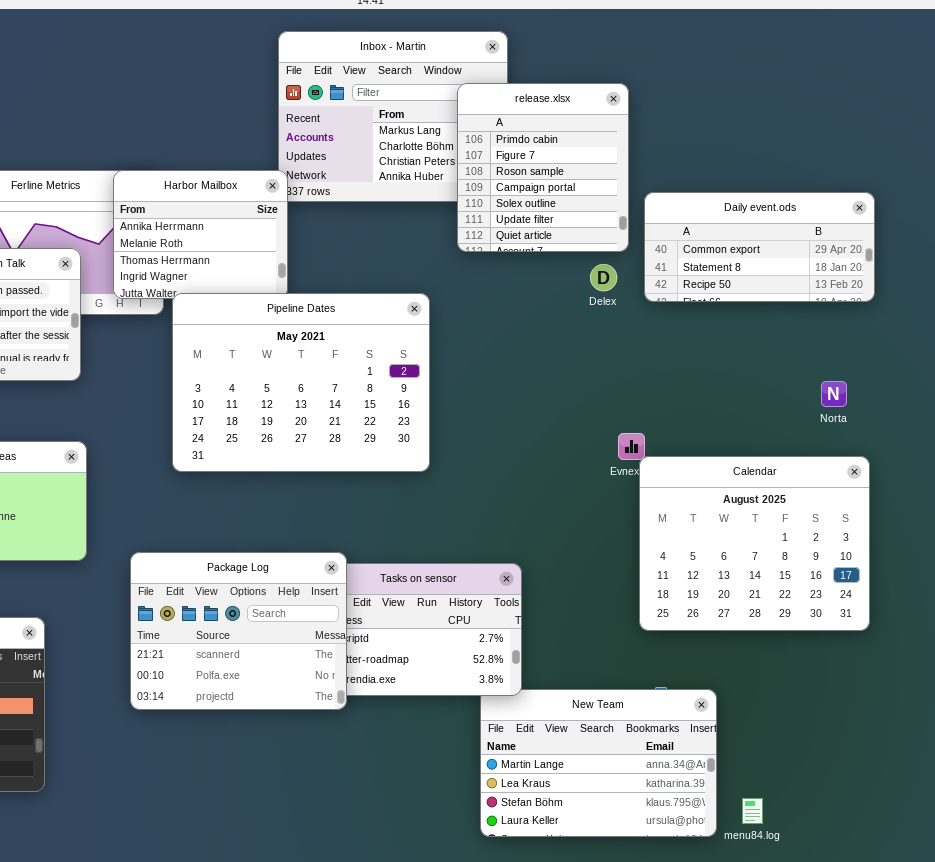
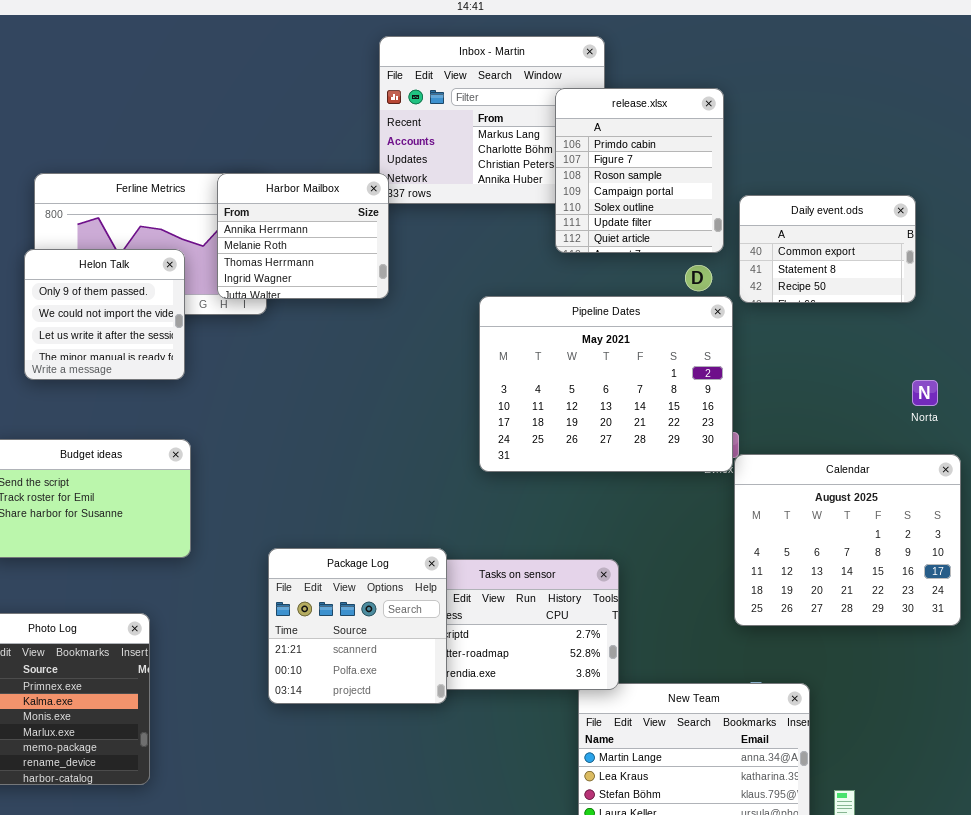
Daily event.ods: [644,192,875,302] -> [739,195,916,303], resized
Pipeline Dates: [172,293,430,472] -> [479,296,733,472], moved
Package Log: [130,552,347,710] -> [268,548,447,704], resized

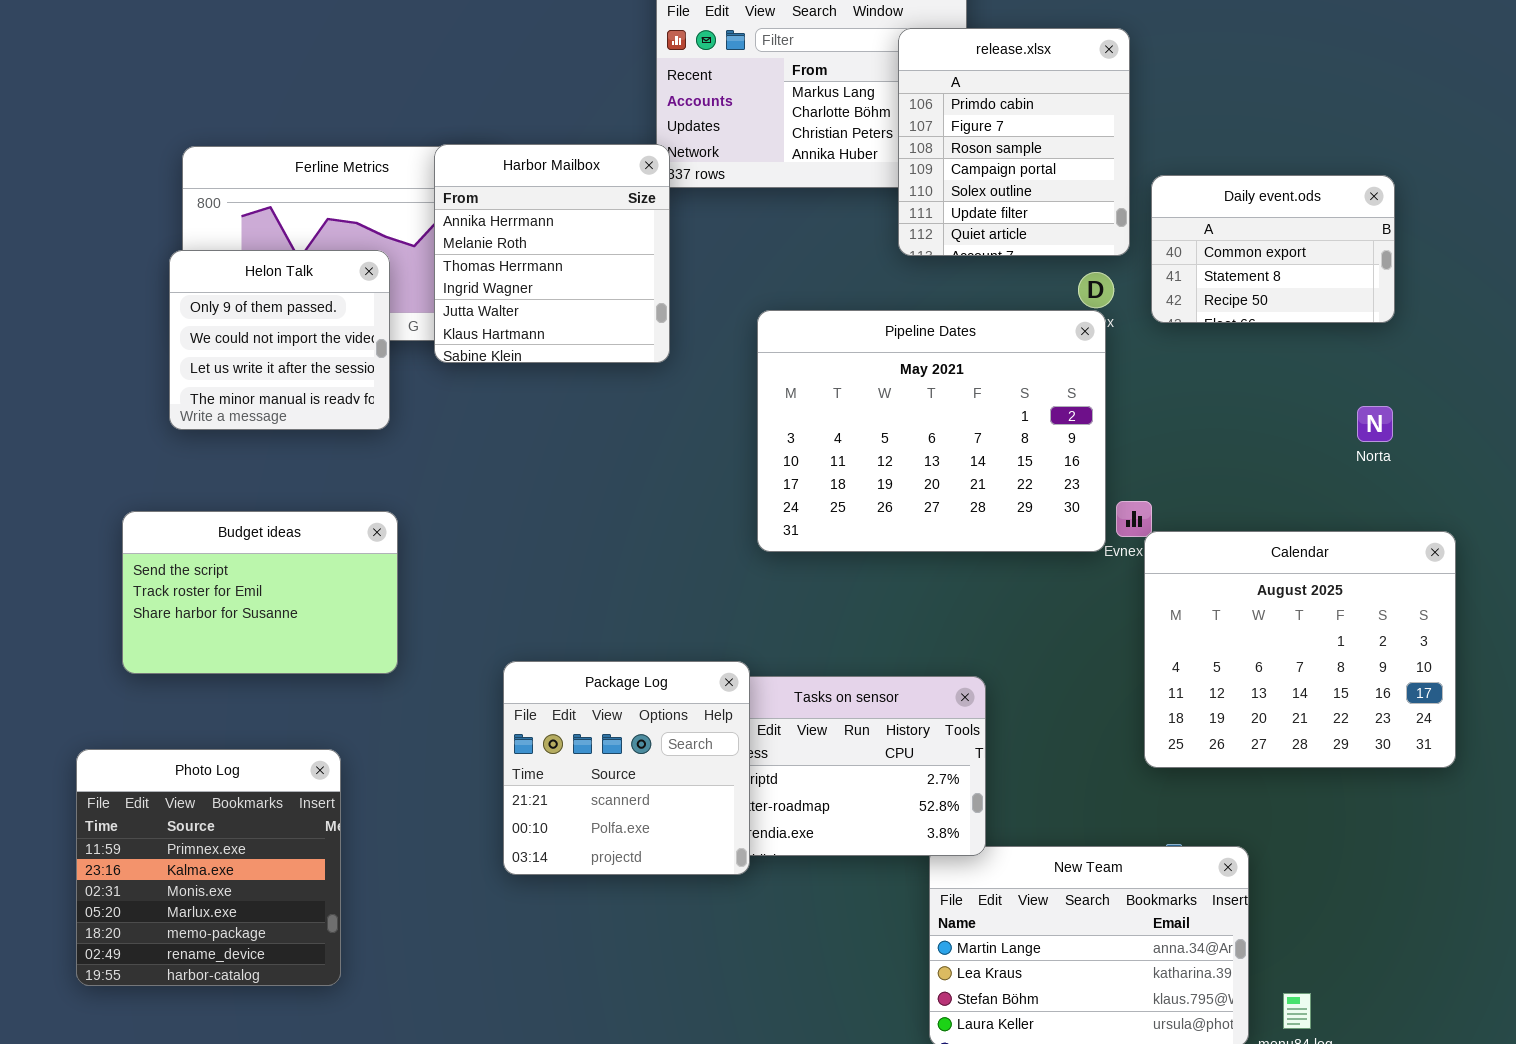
Harbor Mailbox: [217,173,389,299] -> [434,144,670,363], resized
Pipeline Dates: [479,296,733,472] -> [757,310,1106,552], moved
Norta: [912,380,938,406] -> [1357,406,1393,442], moved

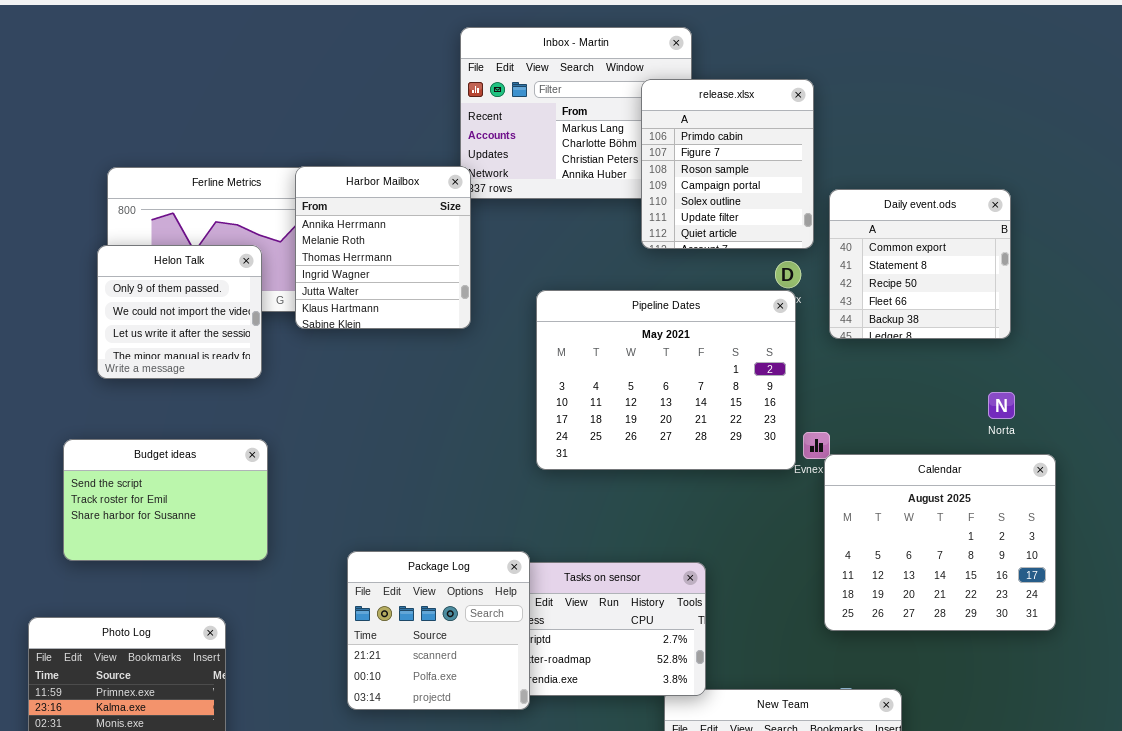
Daily event.ods: [1151,175,1395,323] -> [829,189,1011,339], resized
Norta: [1357,406,1393,442] -> [988,392,1015,419], moved

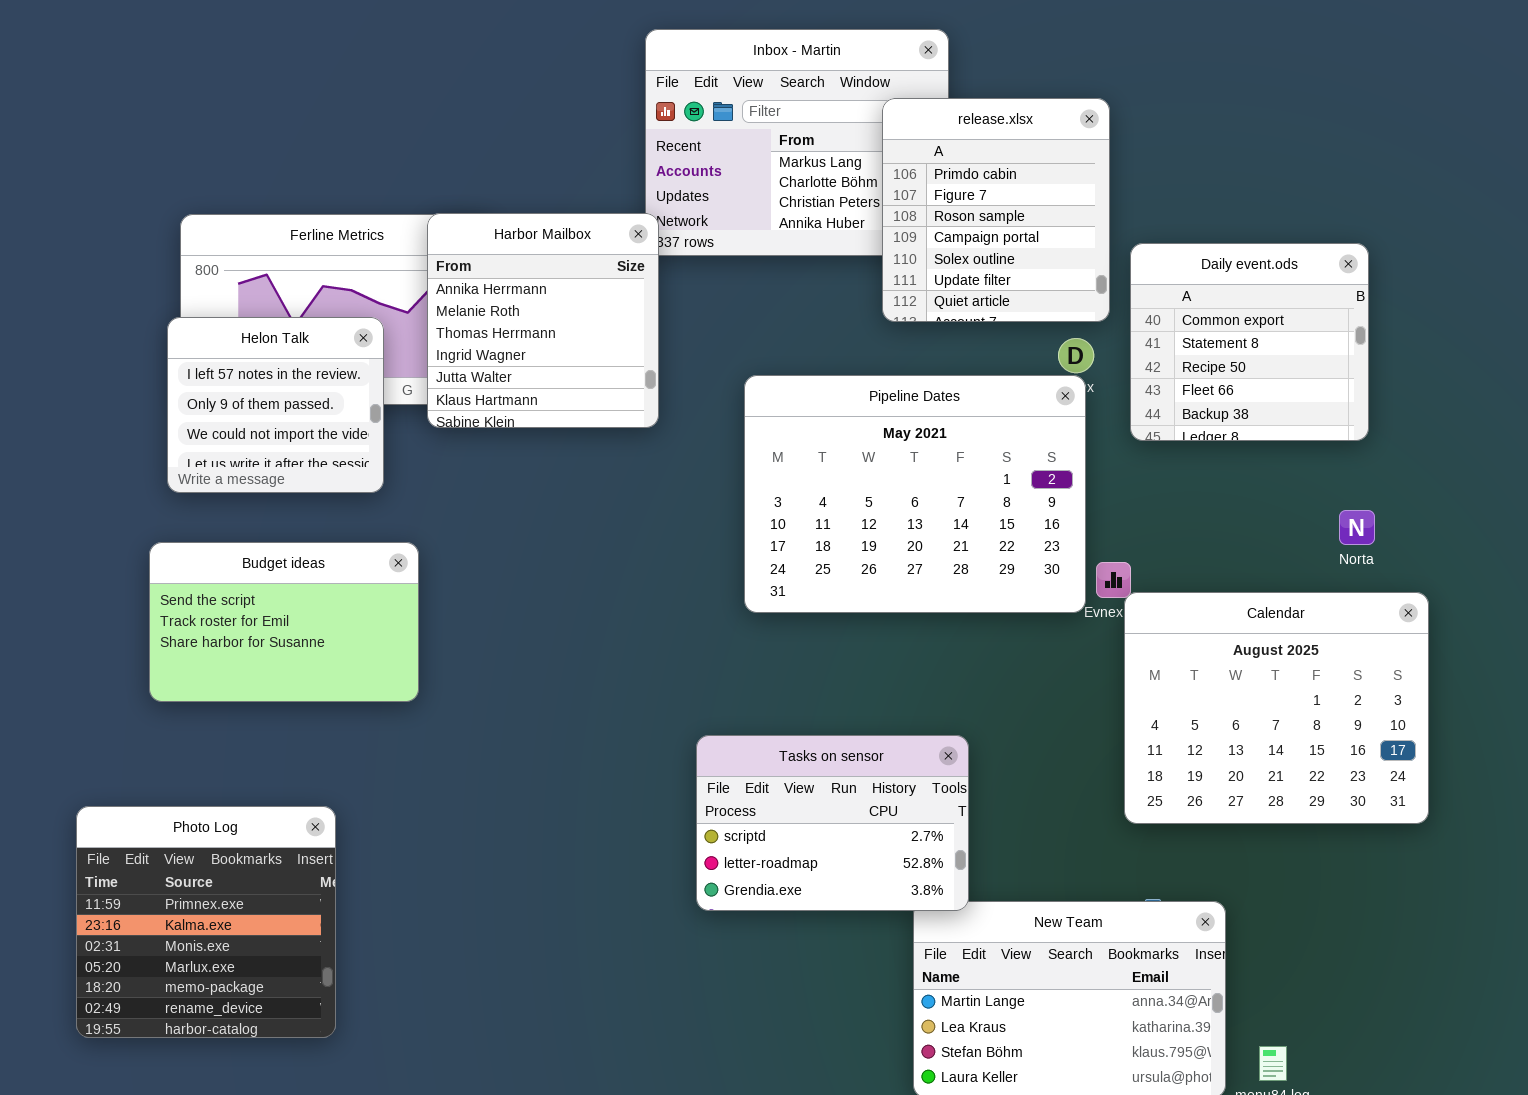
Helon Talk: [97,245,262,379] -> [167,317,384,493], scrolled up 1 row
Budget ideas: [63,439,268,561] -> [149,542,419,702], moved
Package Log: [347,551,530,710] -> none, closed

